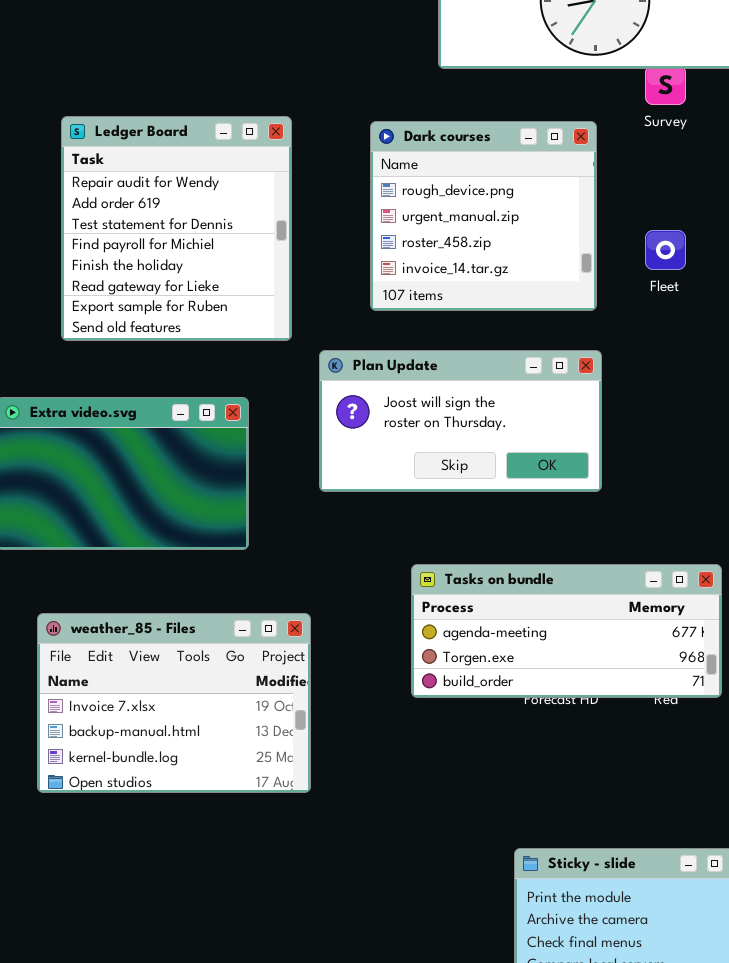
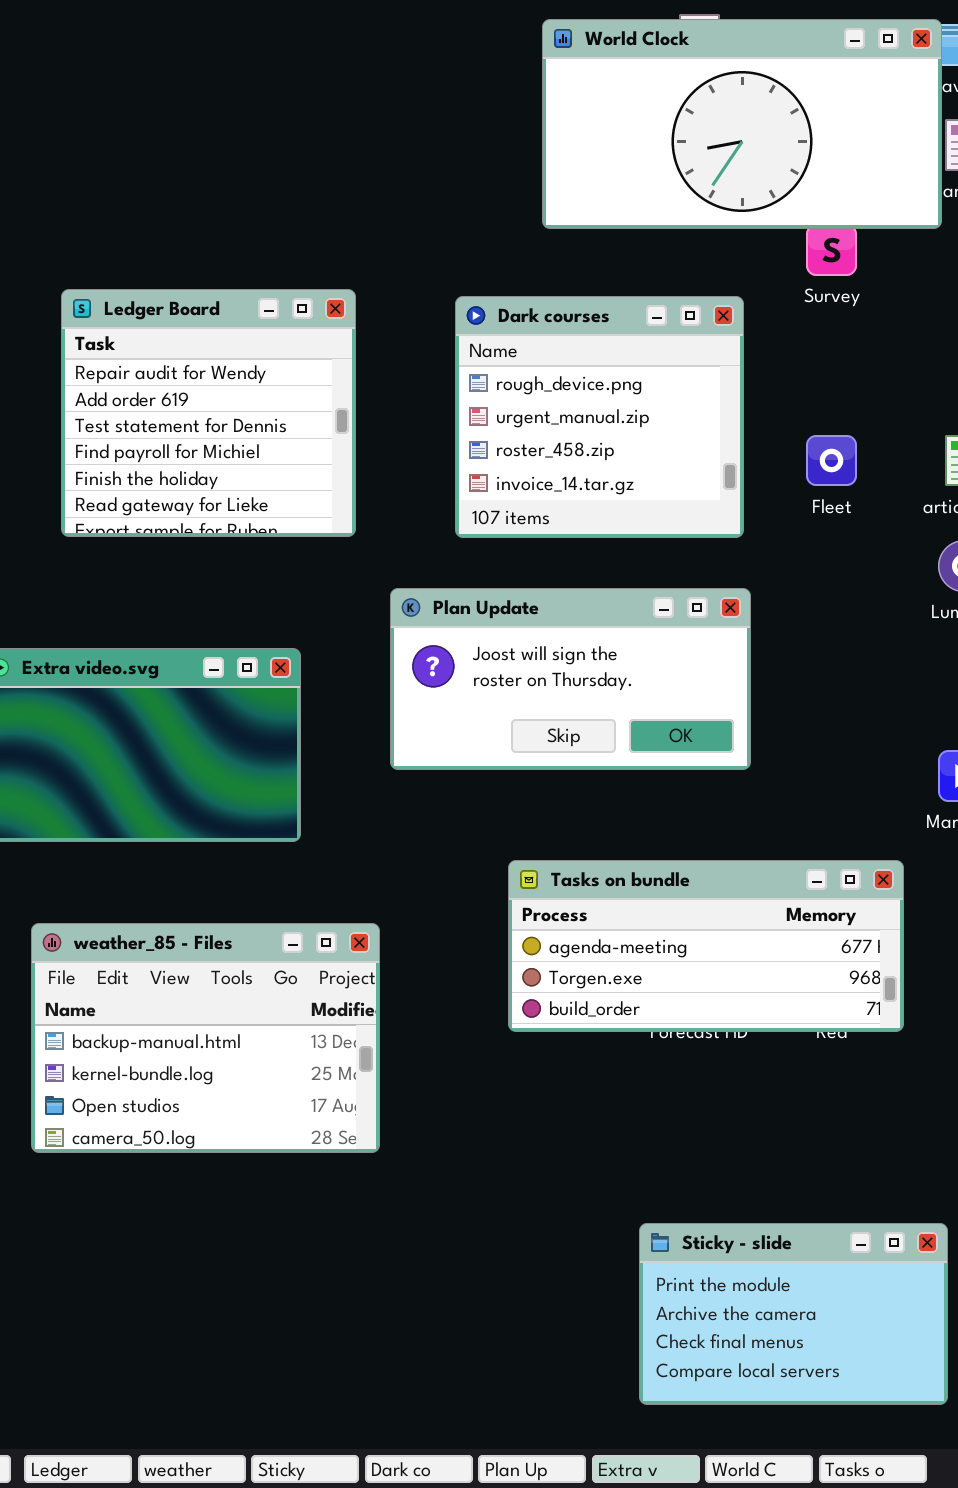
Ledger Board: [61,116,292,341] -> [61,289,356,537], resized
weather_85 - Files: [37,613,311,793] -> [31,923,380,1153], scrolled down 1 row

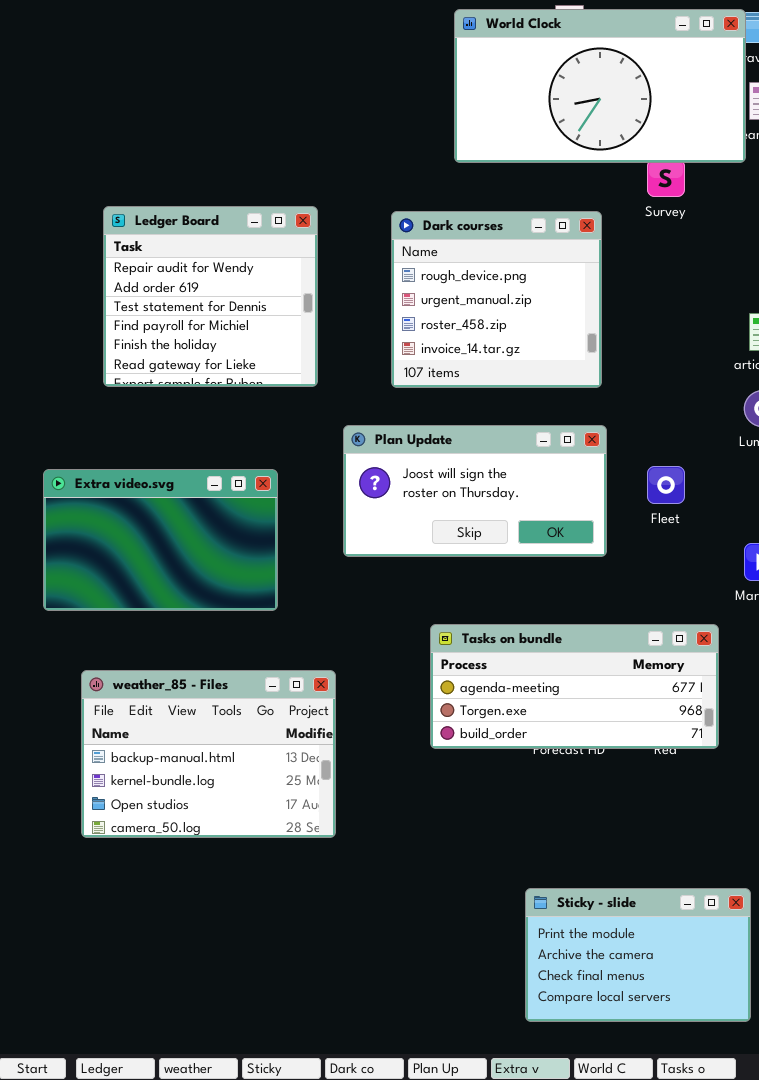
Fleet: [806,435,857,486] -> [647,466,685,504], moved

